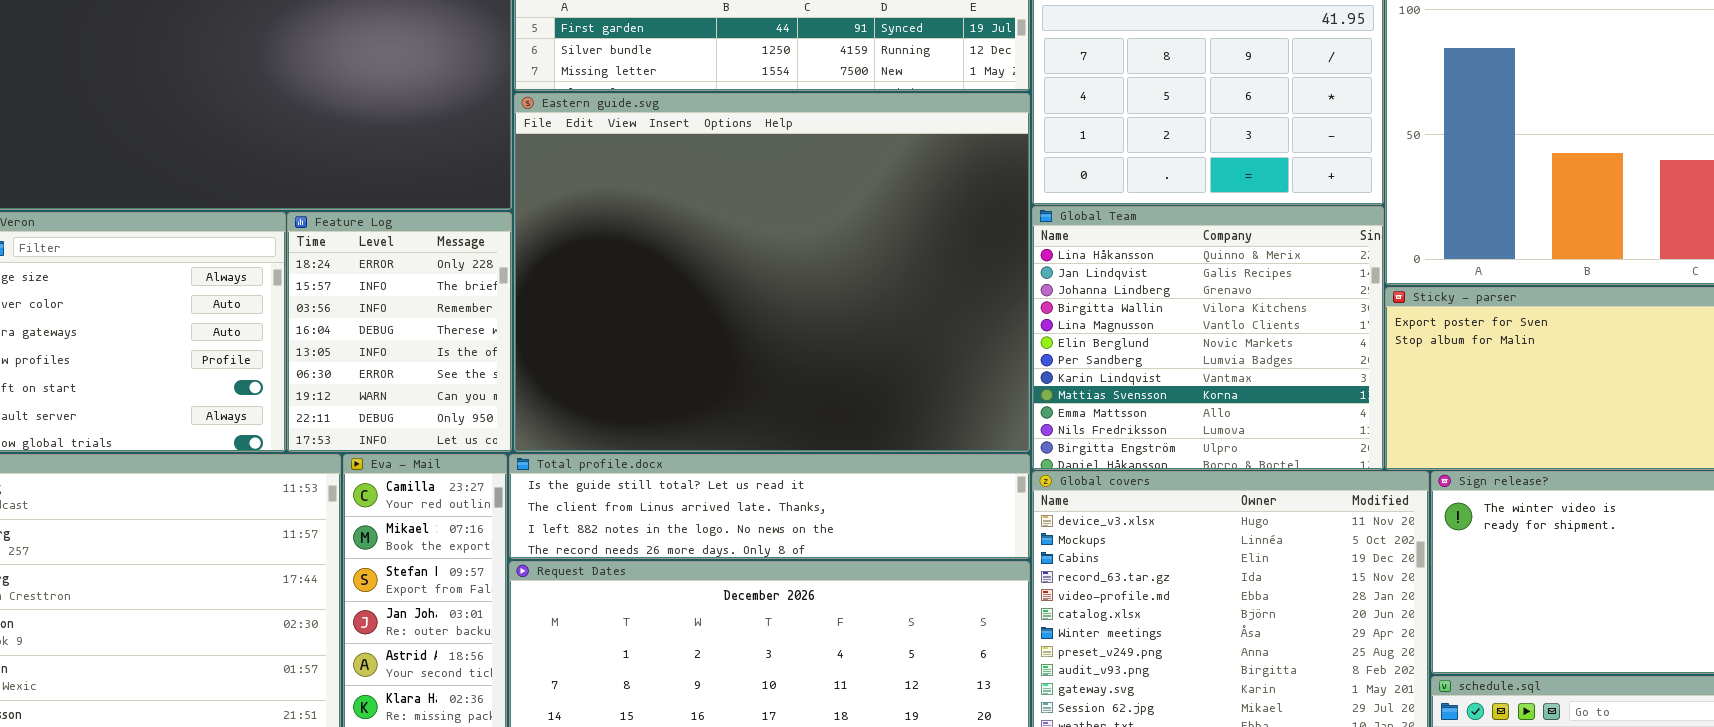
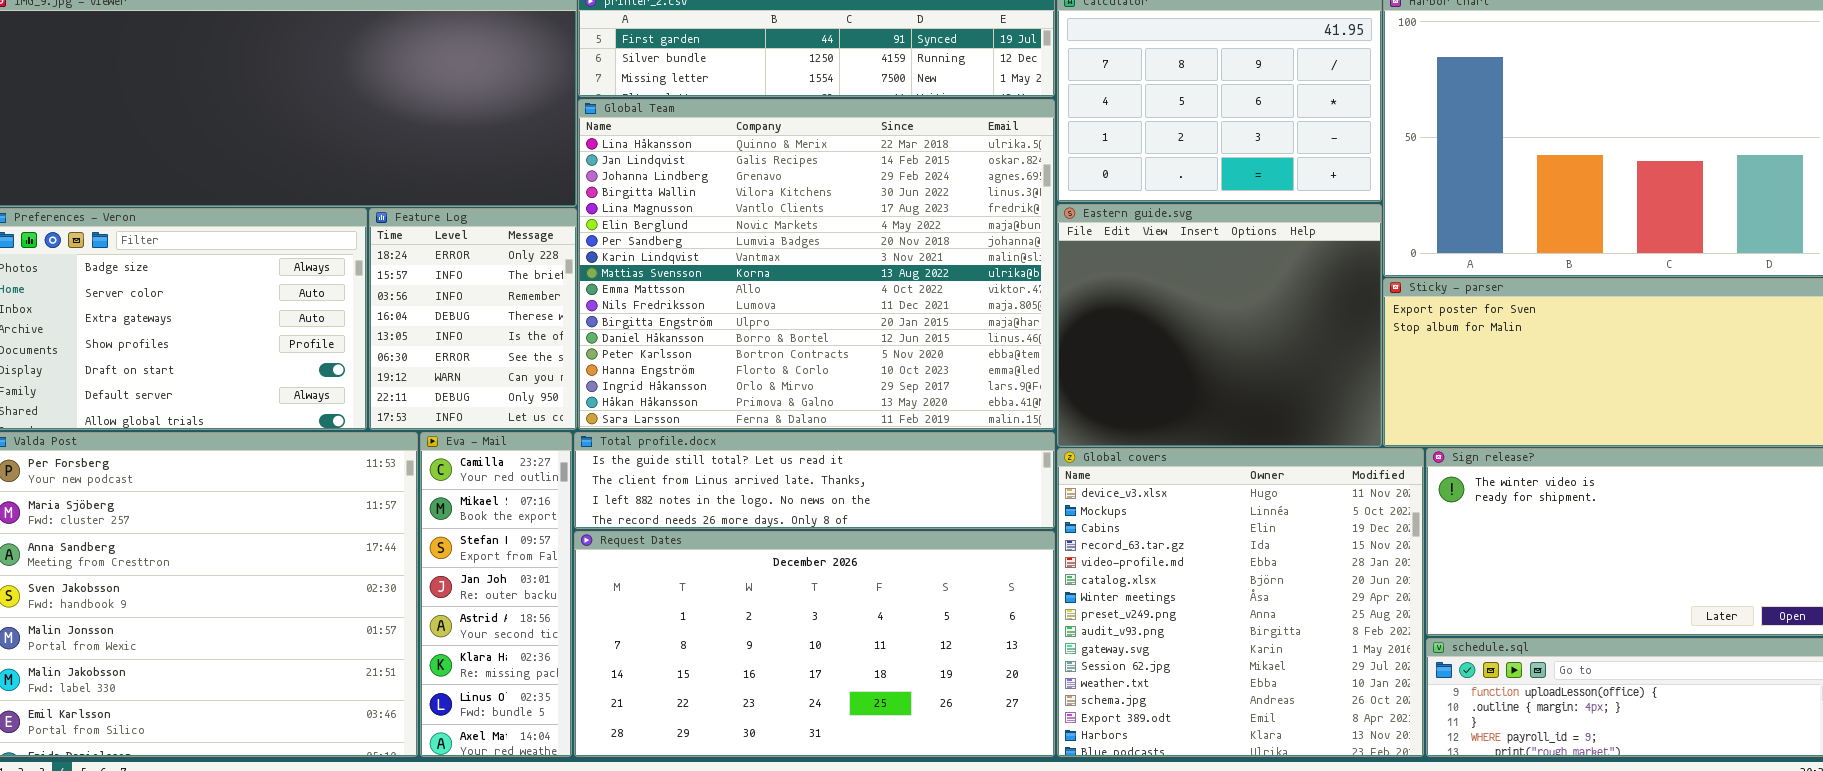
Eastern guide.svg: [514,93,1030,452] -> [1057,204,1382,447], moved, resized
Global Team: [1032,206,1384,470] -> [578,99,1055,430], moved, resized

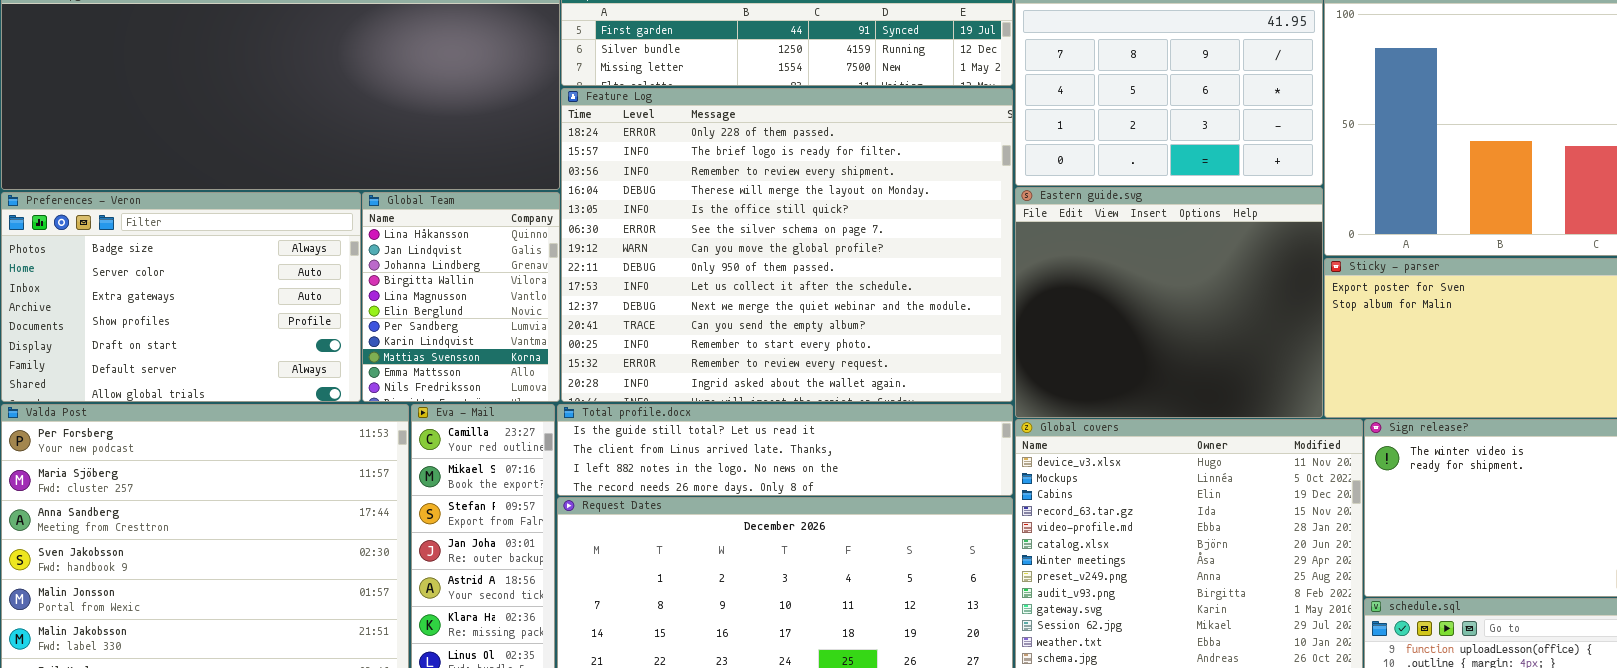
Global Team: [578,99,1055,430] -> [362,192,560,402], moved, resized
Feature Log: [369,208,577,430] -> [561,88,1013,402], moved, resized

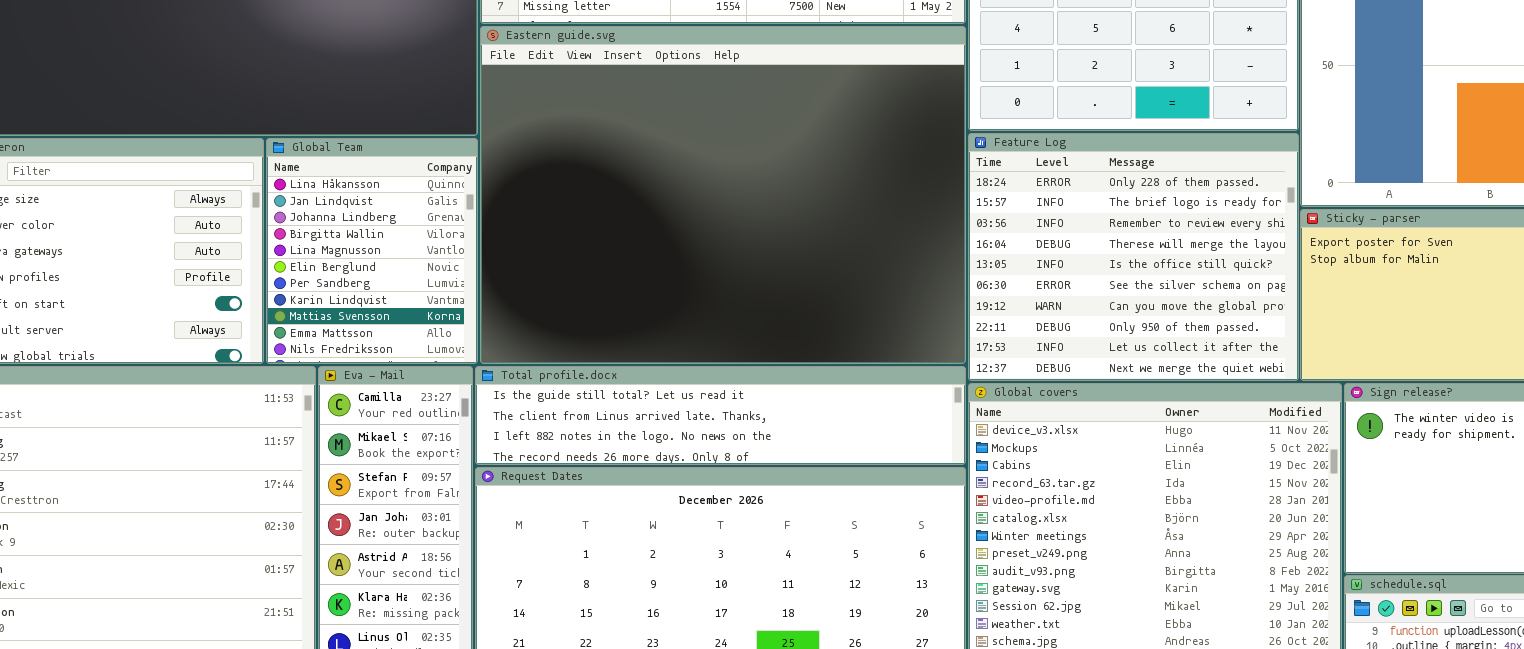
Feature Log: [561,88,1013,402] -> [968,133,1299,381], moved, resized
Eastern guide.svg: [1015,187,1323,418] -> [480,26,966,364], moved, resized

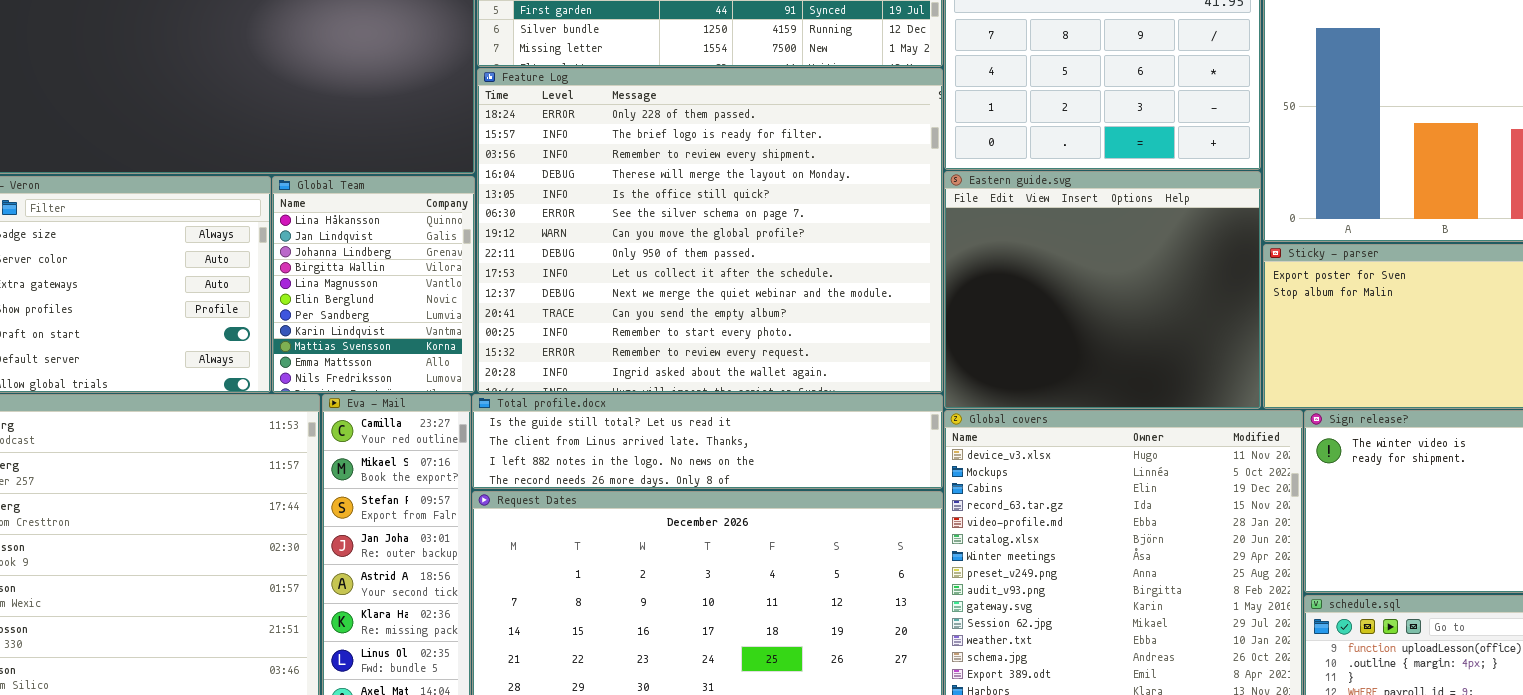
Eastern guide.svg: [480,26,966,364] -> [944,171,1261,409], moved, resized
Feature Log: [968,133,1299,381] -> [477,68,943,393], moved, resized

